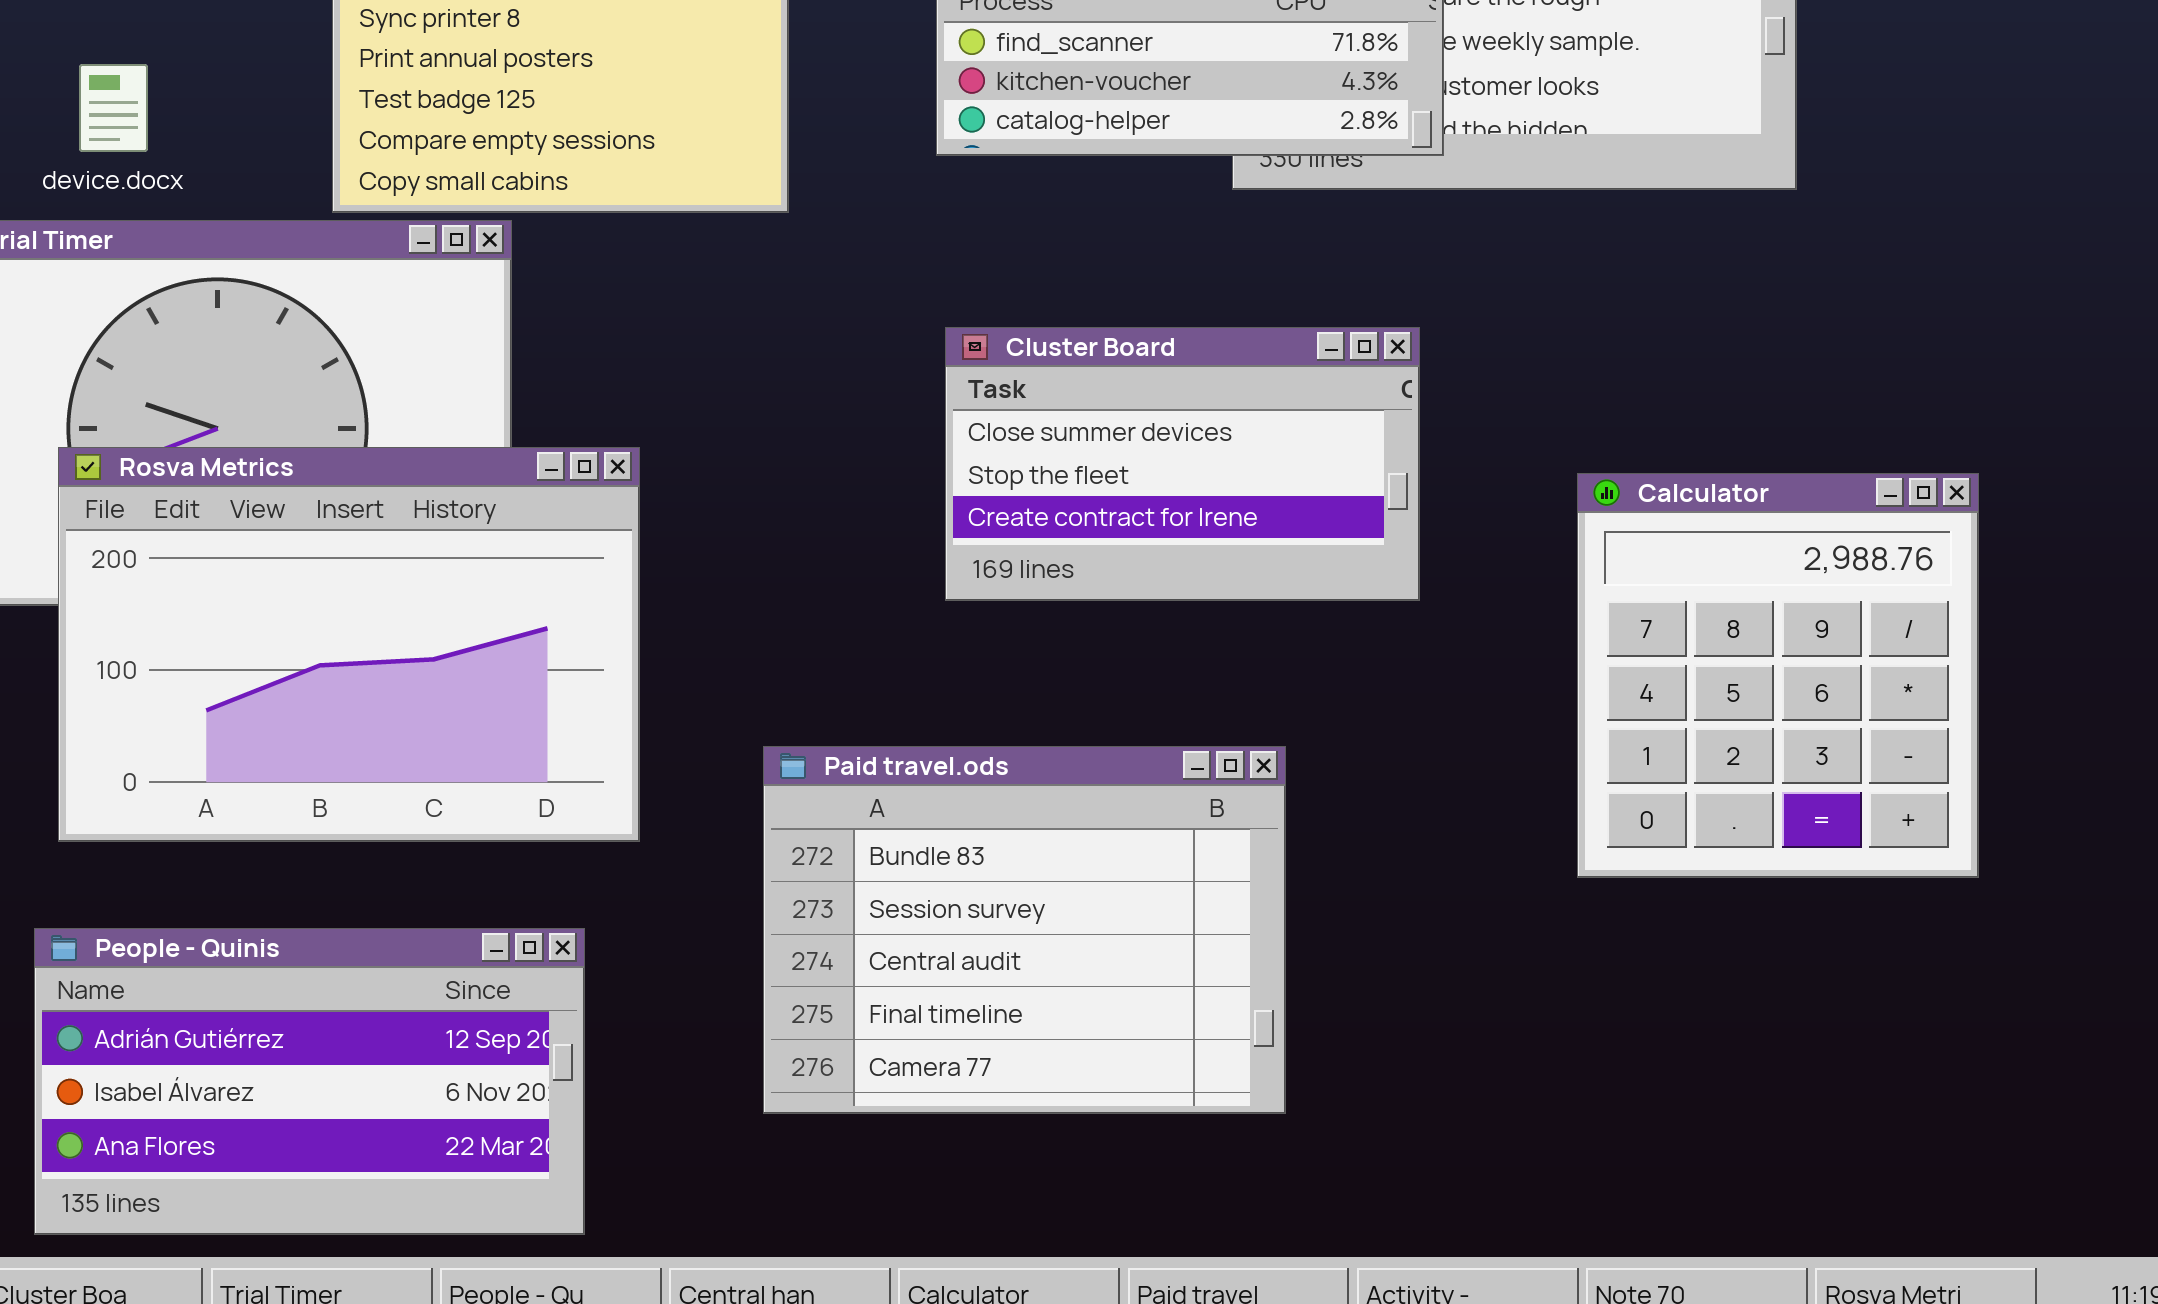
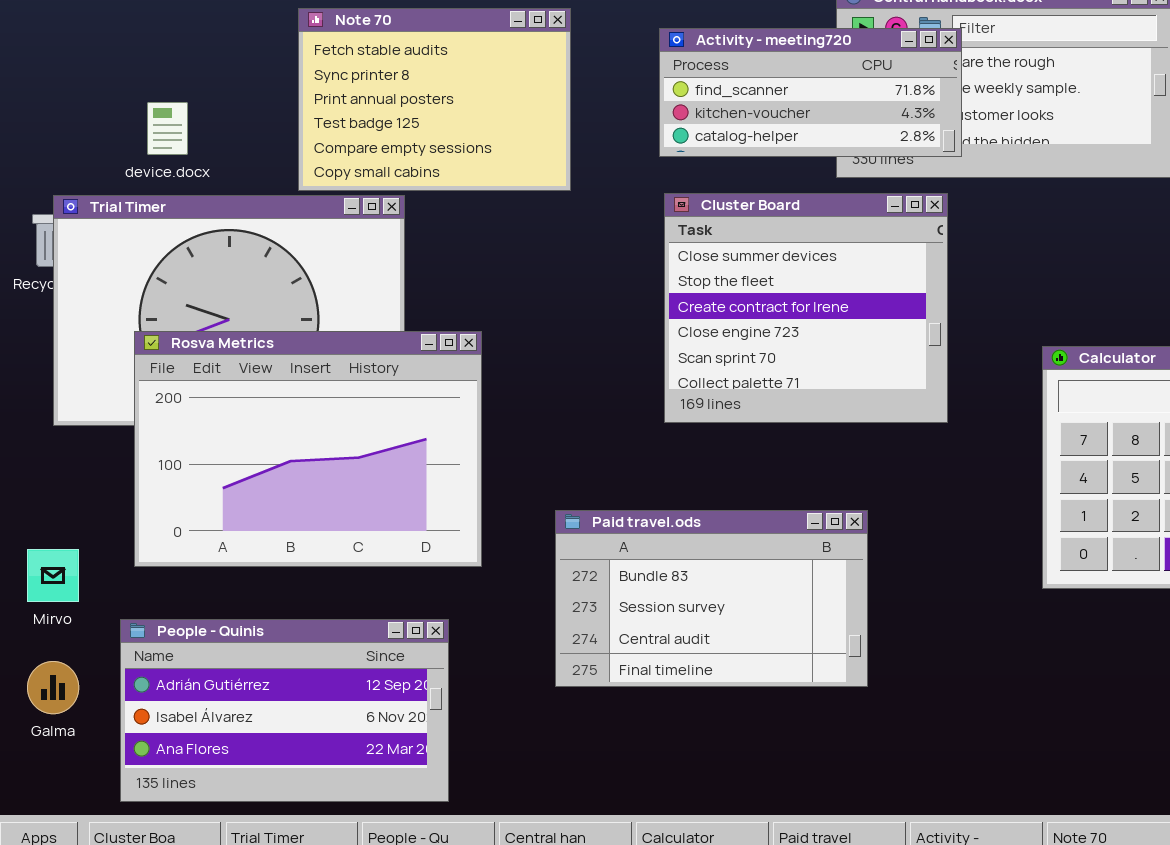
Cluster Board: [945,327,1420,601] -> [664,193,948,423], resized
Paid travel.ods: [763,746,1286,1114] -> [555,510,868,687], resized

